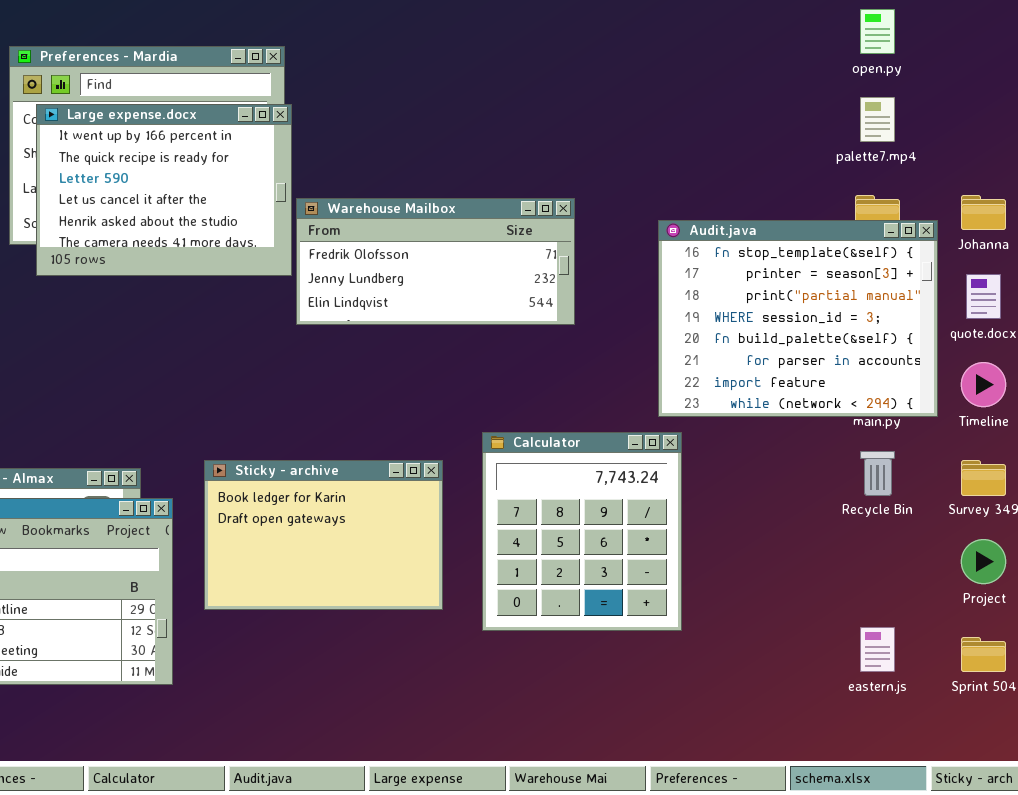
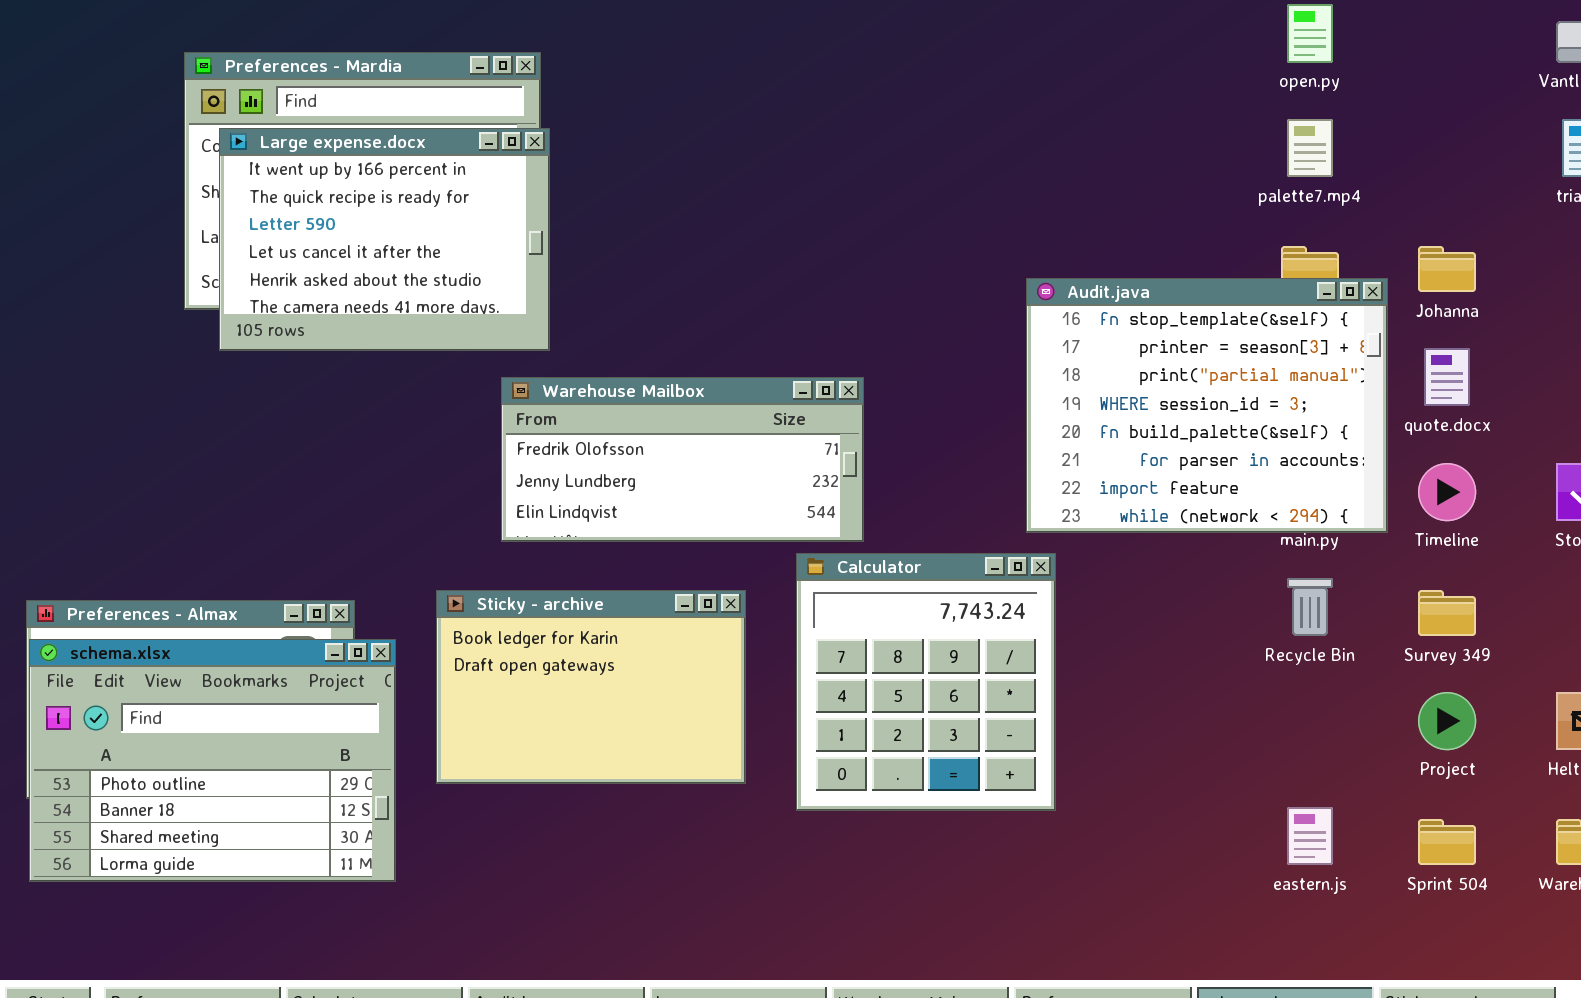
Warehouse Mailbox: [296,198,575,325] -> [501,377,864,542], moved

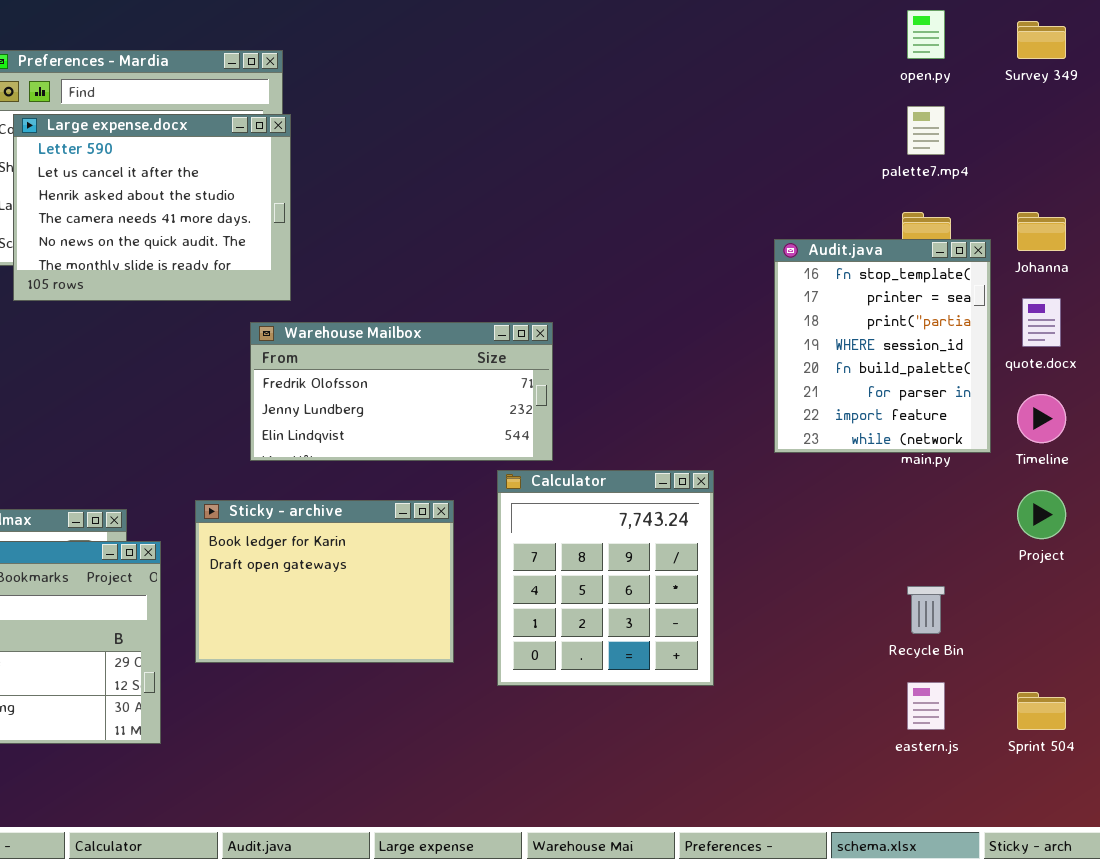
Large expense.docx: [219,128,550,351] -> [13,114,291,301], scrolled down 2 rows
Audit.java: [1026,278,1388,533] -> [774,239,991,453], resized
Recycle Bin: [1287,578,1333,636] -> [907,586,945,634], moved
Survey 349: [1418,590,1476,636] -> [1017,21,1066,59], moved
Project: [1418,692,1476,750] -> [1017,490,1066,539], moved

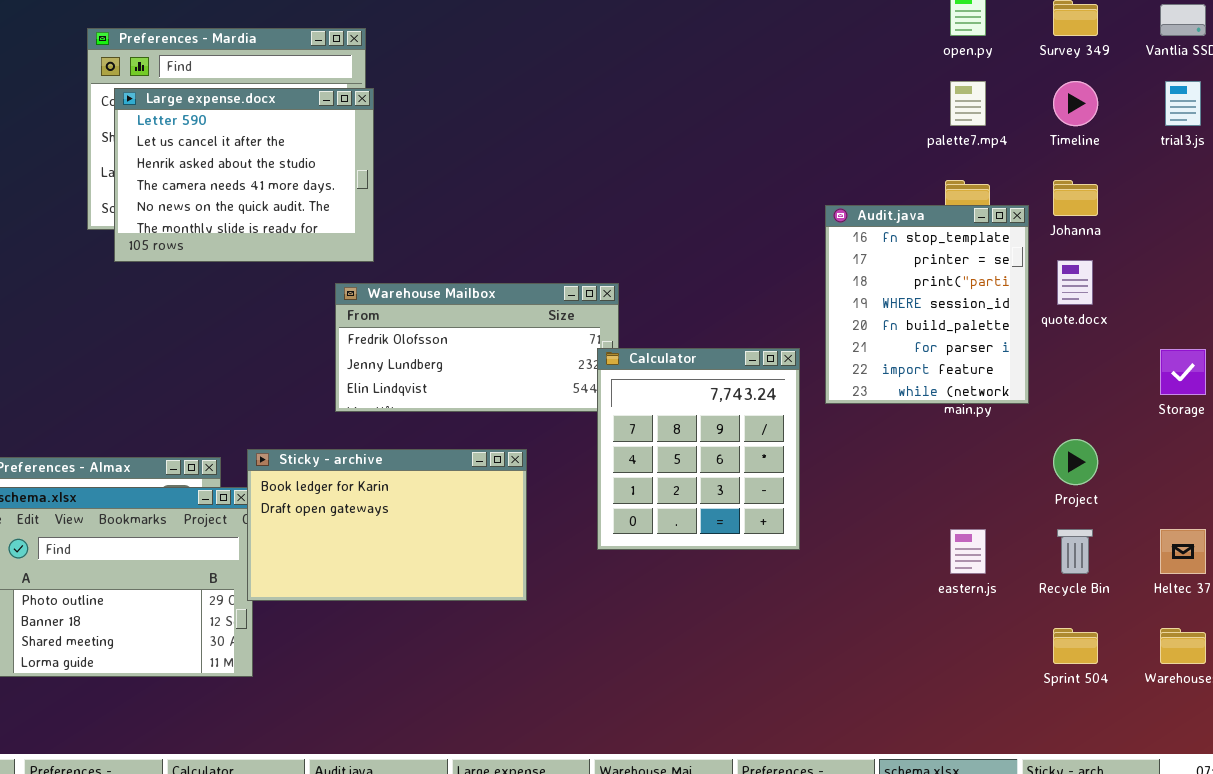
Timeline: [1017,394,1066,443] -> [1053,81,1098,126], moved
Calculator: [497,470,714,686] -> [597,348,800,550], moved
Sticky - archive: [195,500,454,663] -> [247,449,527,601], resized
Recycle Bin: [907,586,945,634] -> [1057,529,1093,574], moved
eastern.js: [907,682,945,730] -> [950,529,986,574], moved

